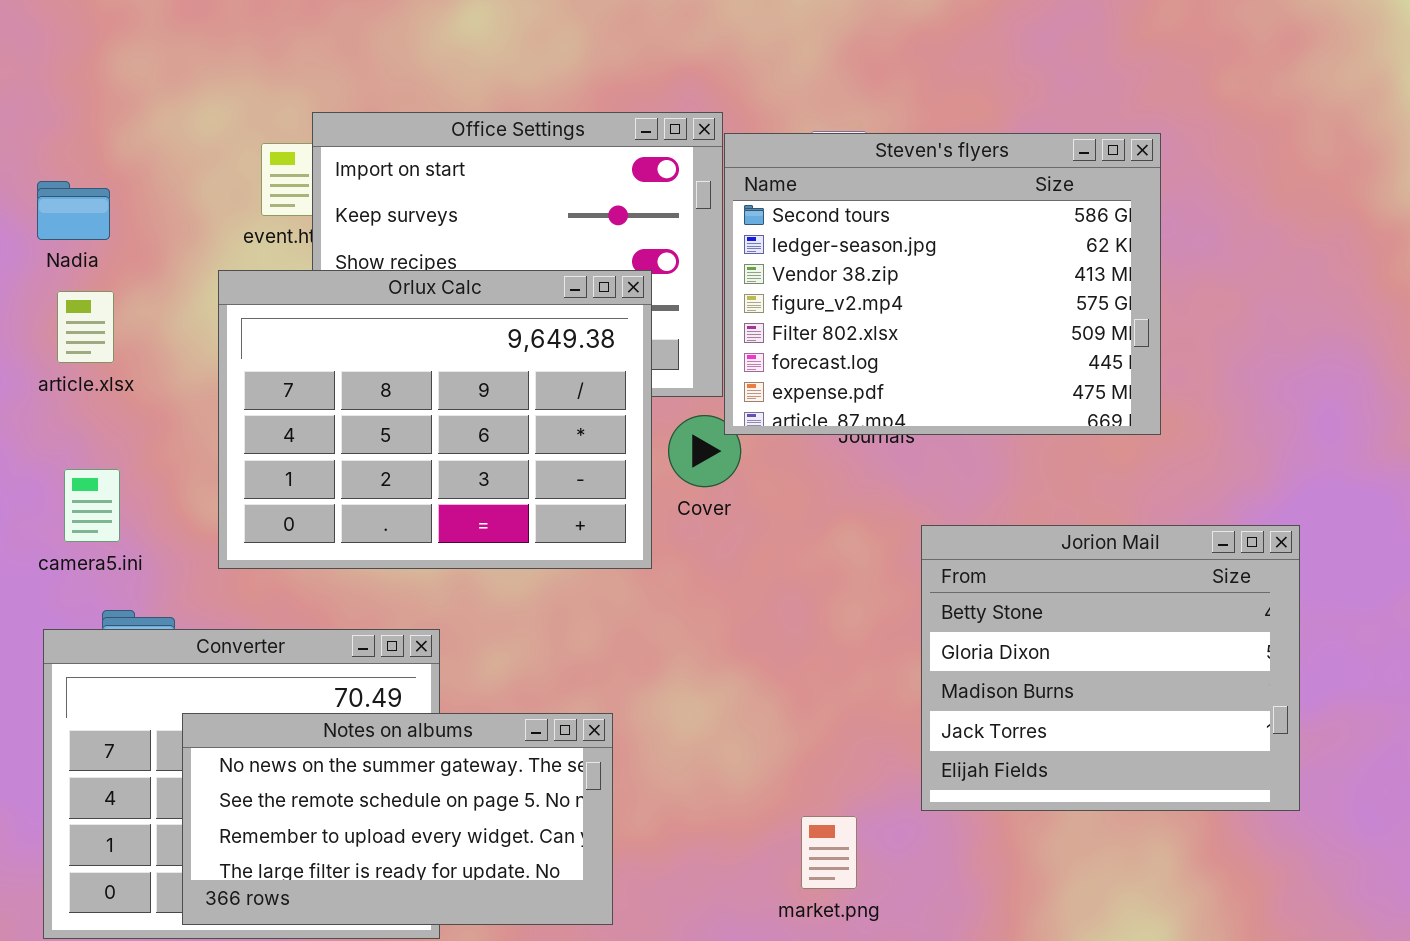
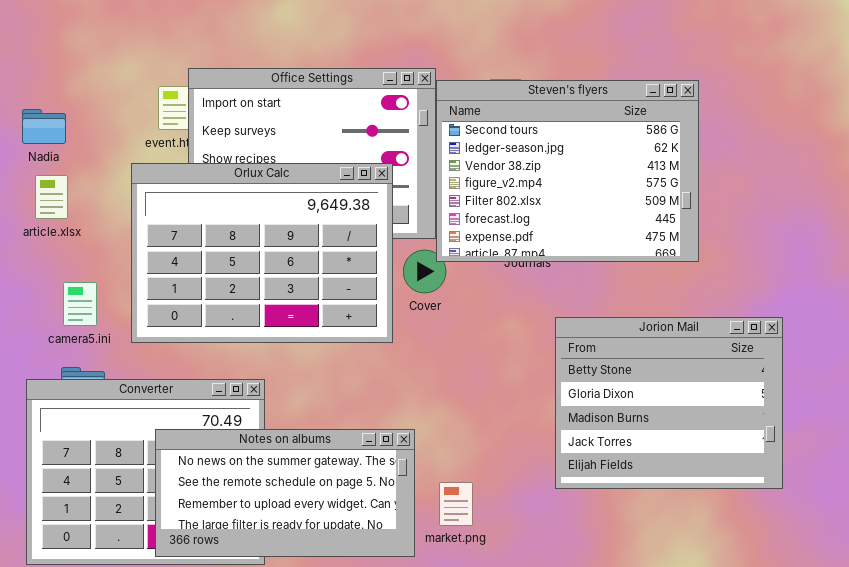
camera5.ini: [64,469,120,542] -> [63,282,97,326], moved
Notes on albums: [182,713,613,925] -> [155,429,415,557], moved
market.png: [801,816,857,889] -> [439,482,473,526], moved

